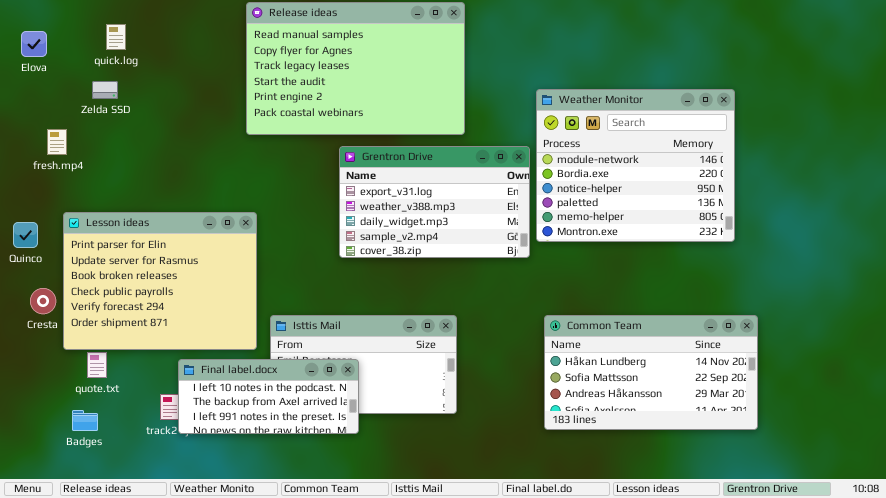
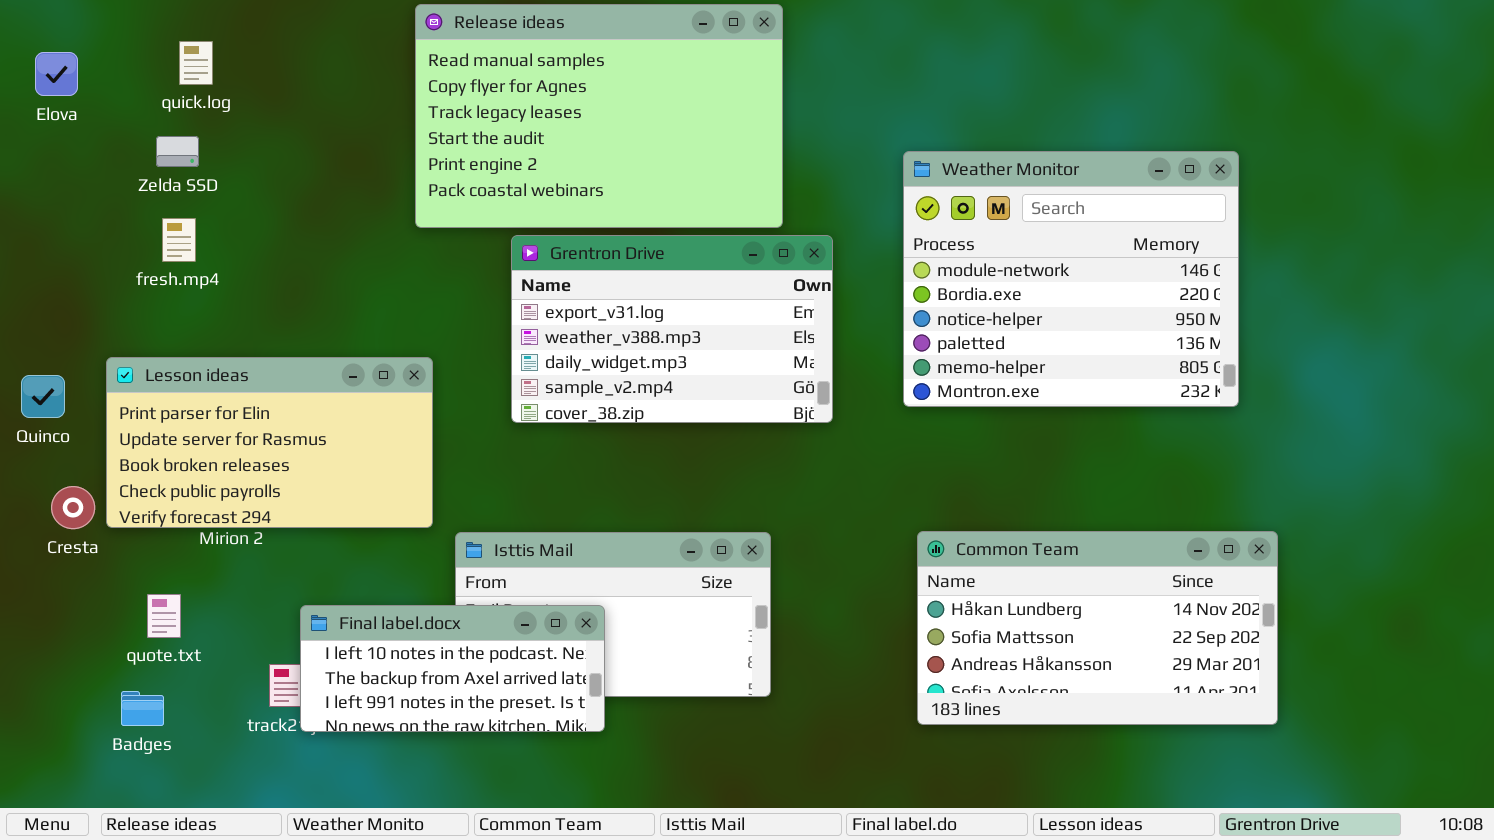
fresh.mp4: [47,129,67,155] -> [162,218,196,262], moved
Grentron Drive: [339,146,530,258] -> [511,235,833,423], moved
Lesson ideas: [63,212,257,350] -> [106,357,433,528], resized

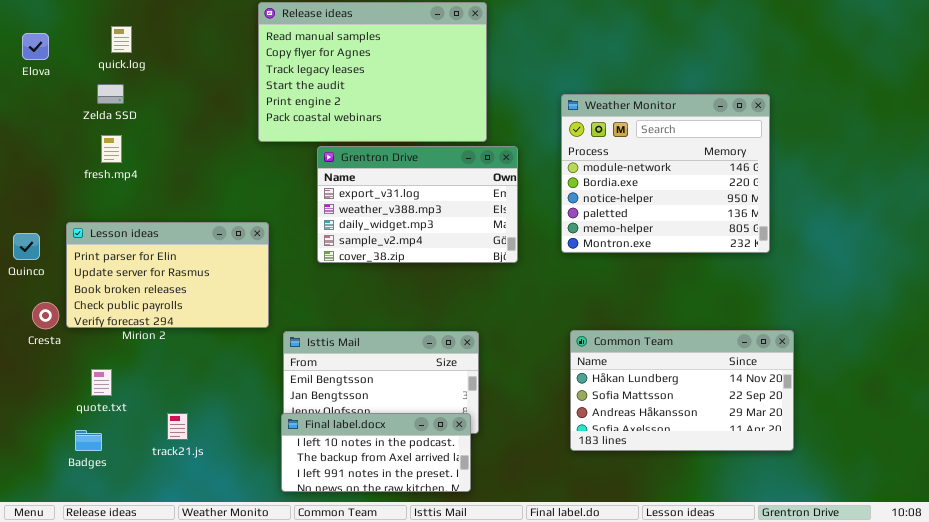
Final label.docx: [300,605,605,732] -> [281,413,471,492], moved

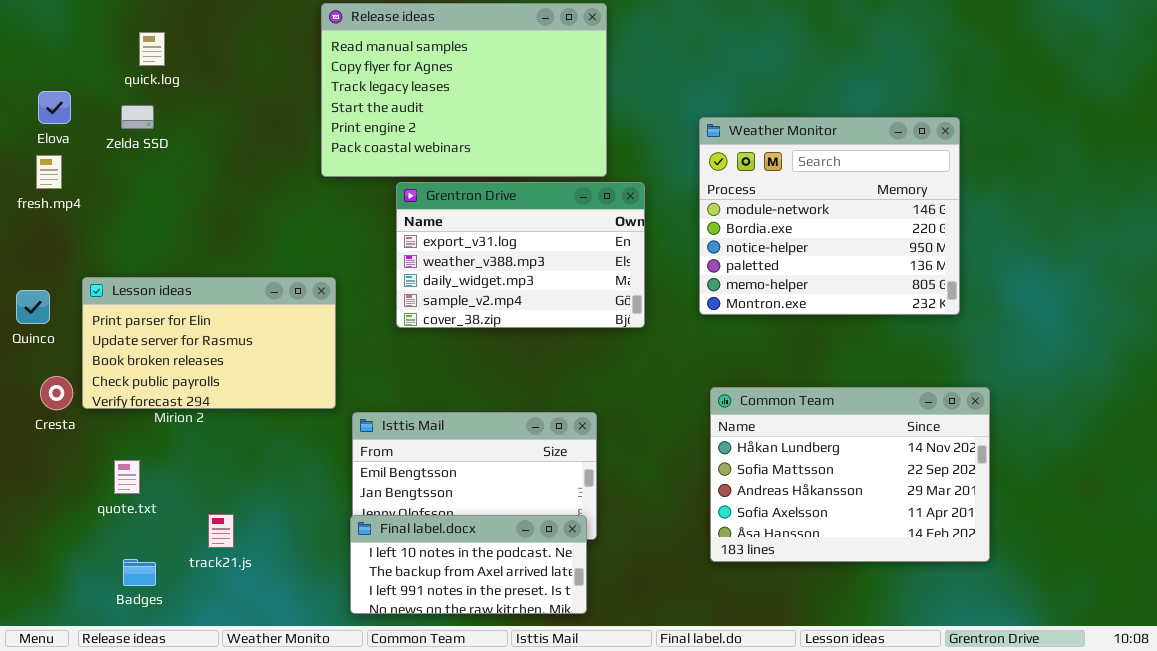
Elova: [22,33,49,60] -> [38,91,71,124], moved
fresh.mp4: [101,135,122,163] -> [36,155,62,189], moved
Common Team: [570,330,794,451] -> [710,387,990,562], resized
Badges: [75,430,102,451] -> [123,559,156,586], moved

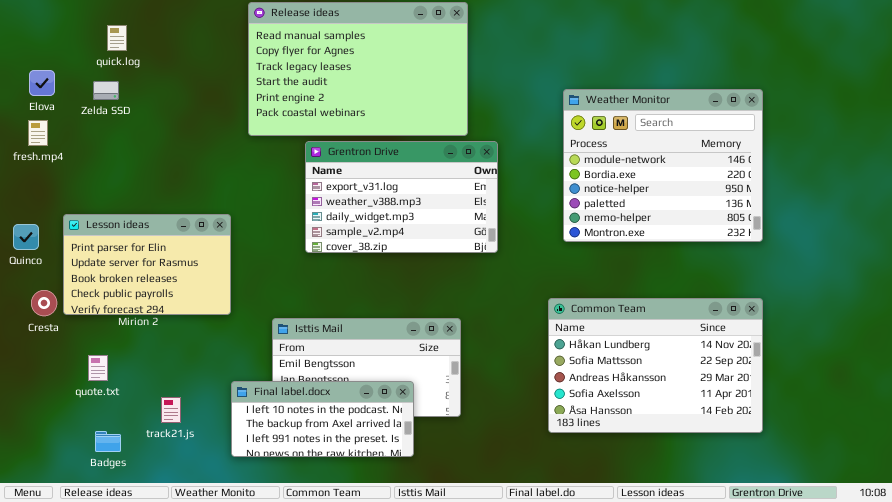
Weather Monitor: [699,117,960,315] -> [563,89,763,242], moved
Lesson ideas: [82,277,336,409] -> [63,214,231,315], resized
Final label.docx: [350,515,587,614] -> [231,381,414,457], moved

